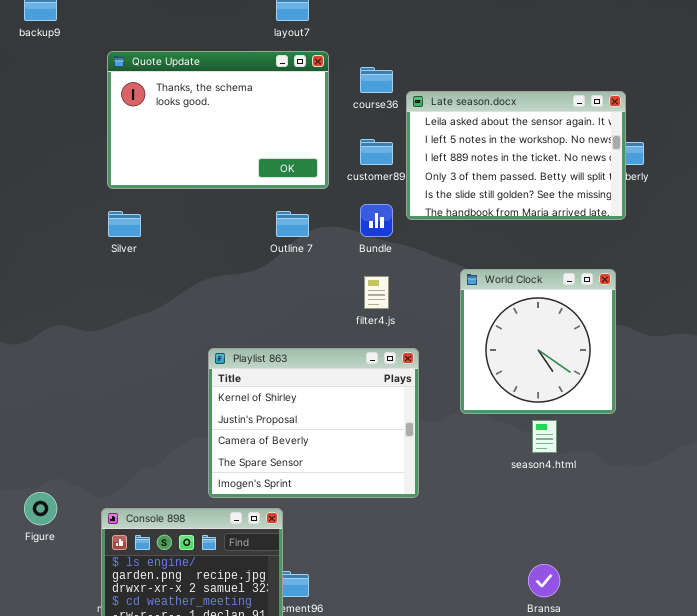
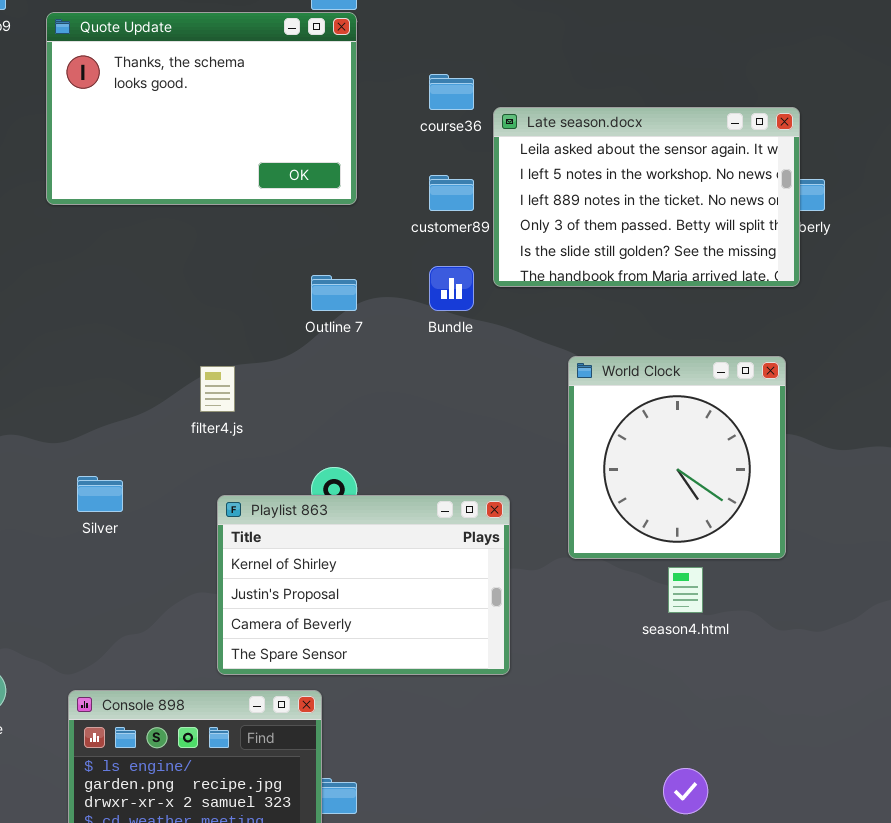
Quote Update: [107,51,329,189] -> [46,12,357,205], moved
Silver: [108,211,141,237] -> [77,476,123,512], moved
filter4.js: [364,276,389,309] -> [200,366,235,412], moved
Playlist 863: [208,348,419,498] -> [217,495,510,675], resized

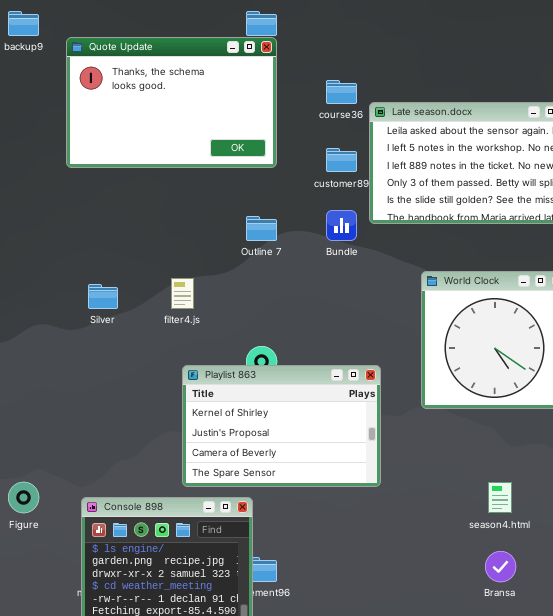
Silver: [77,476,123,512] -> [88,284,118,309], moved
season4.html: [668,567,703,613] -> [488,482,512,513], moved

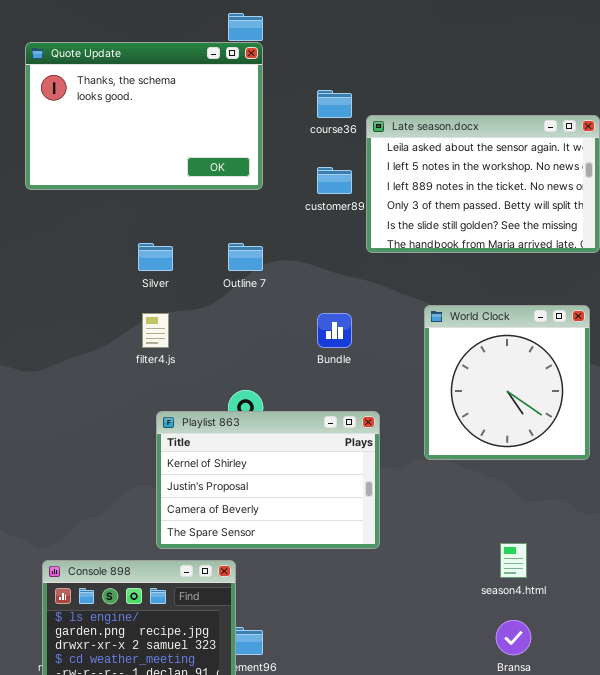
Bundle: [326,210,357,241] -> [317,313,352,348], moved
Silver: [88,284,118,309] -> [138,243,173,271], moved

